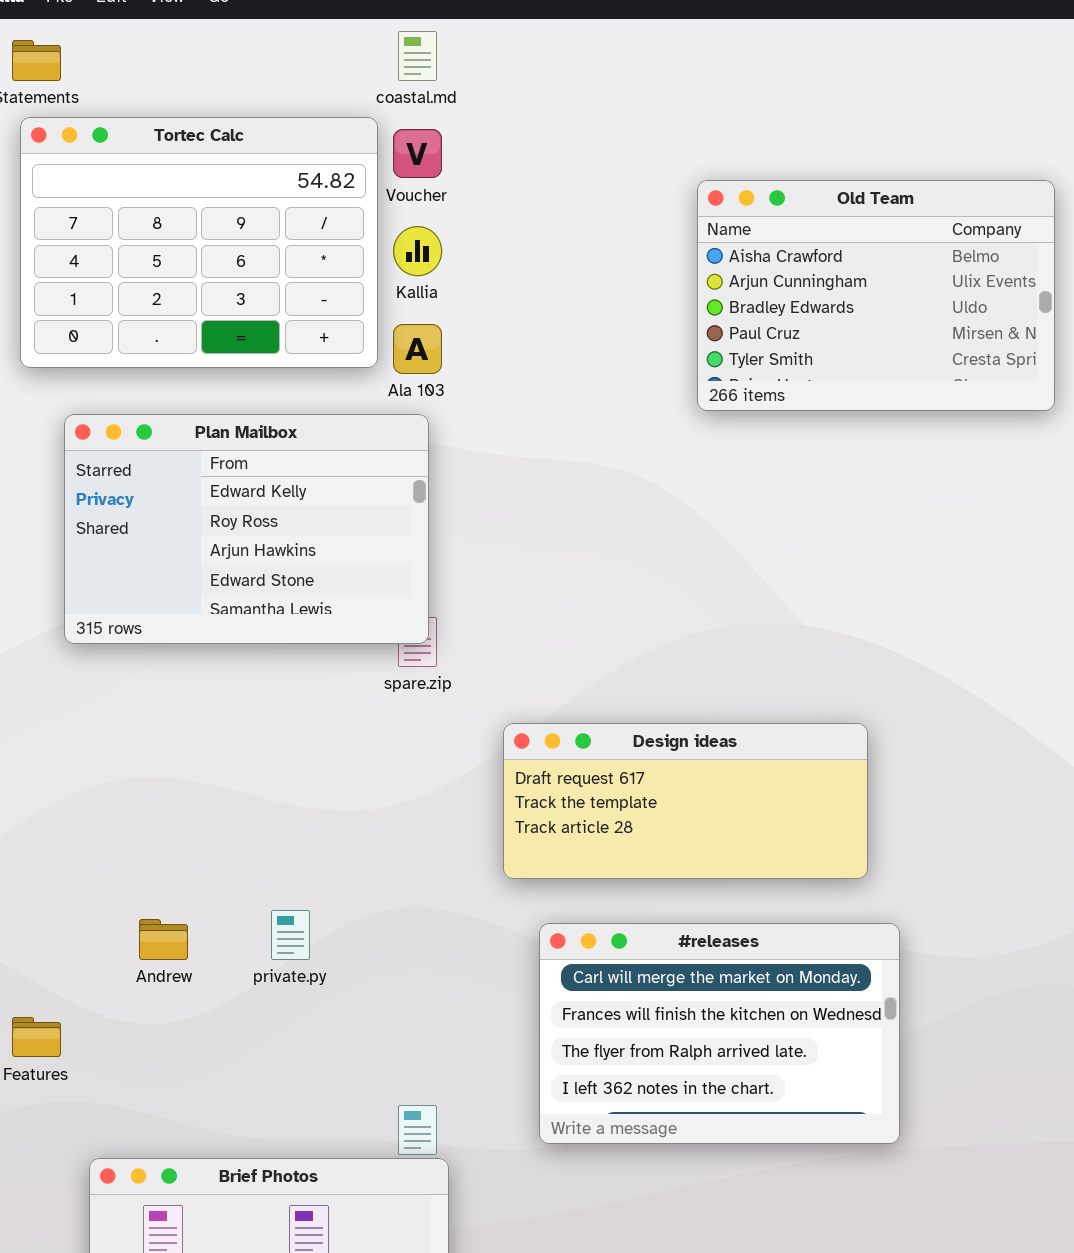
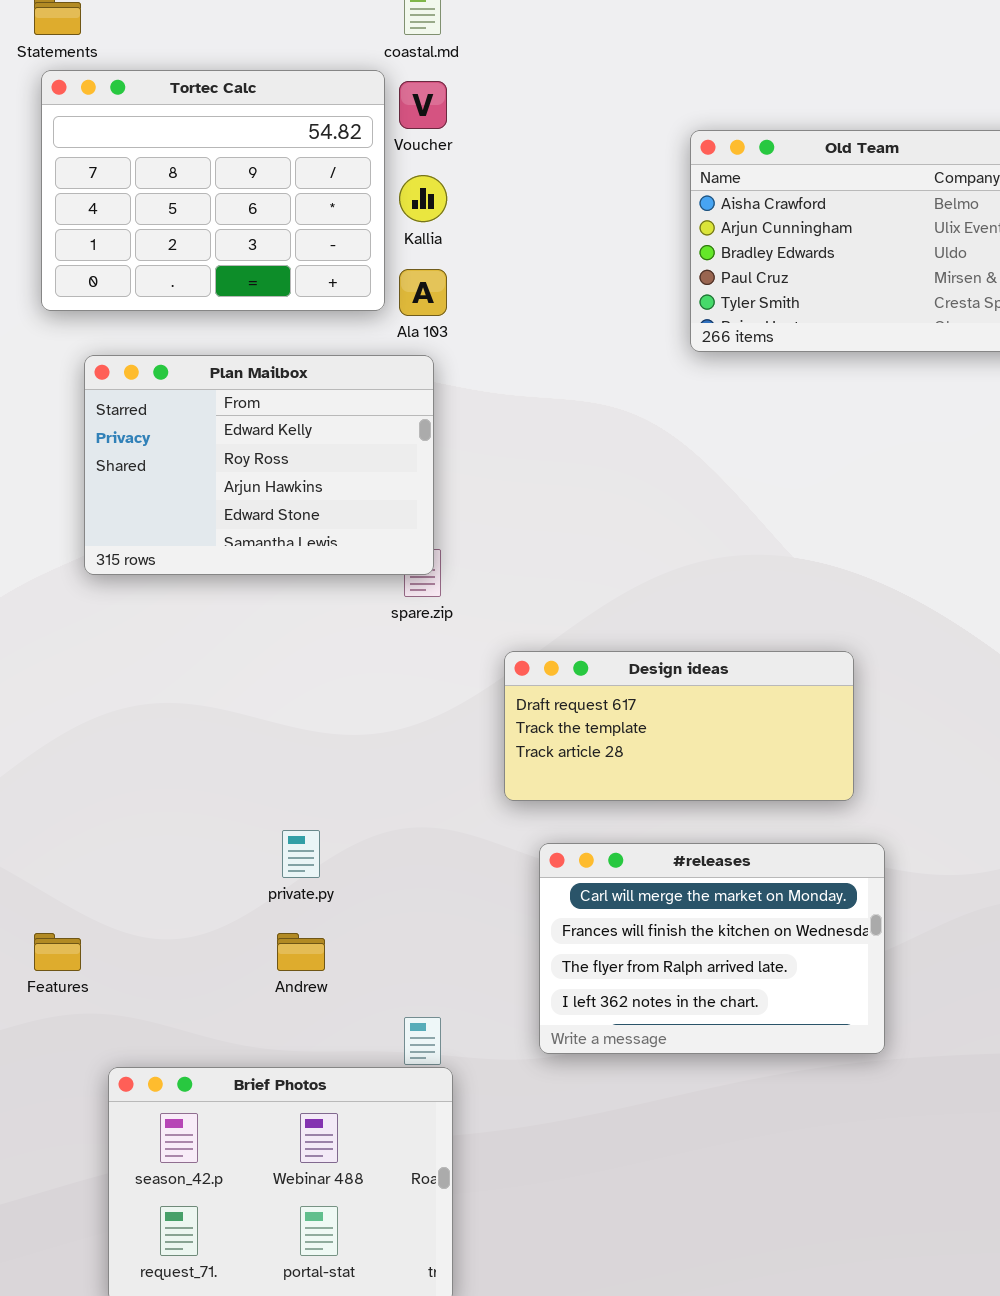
Andrew: [139,919,188,960] -> [277,933,325,971], moved

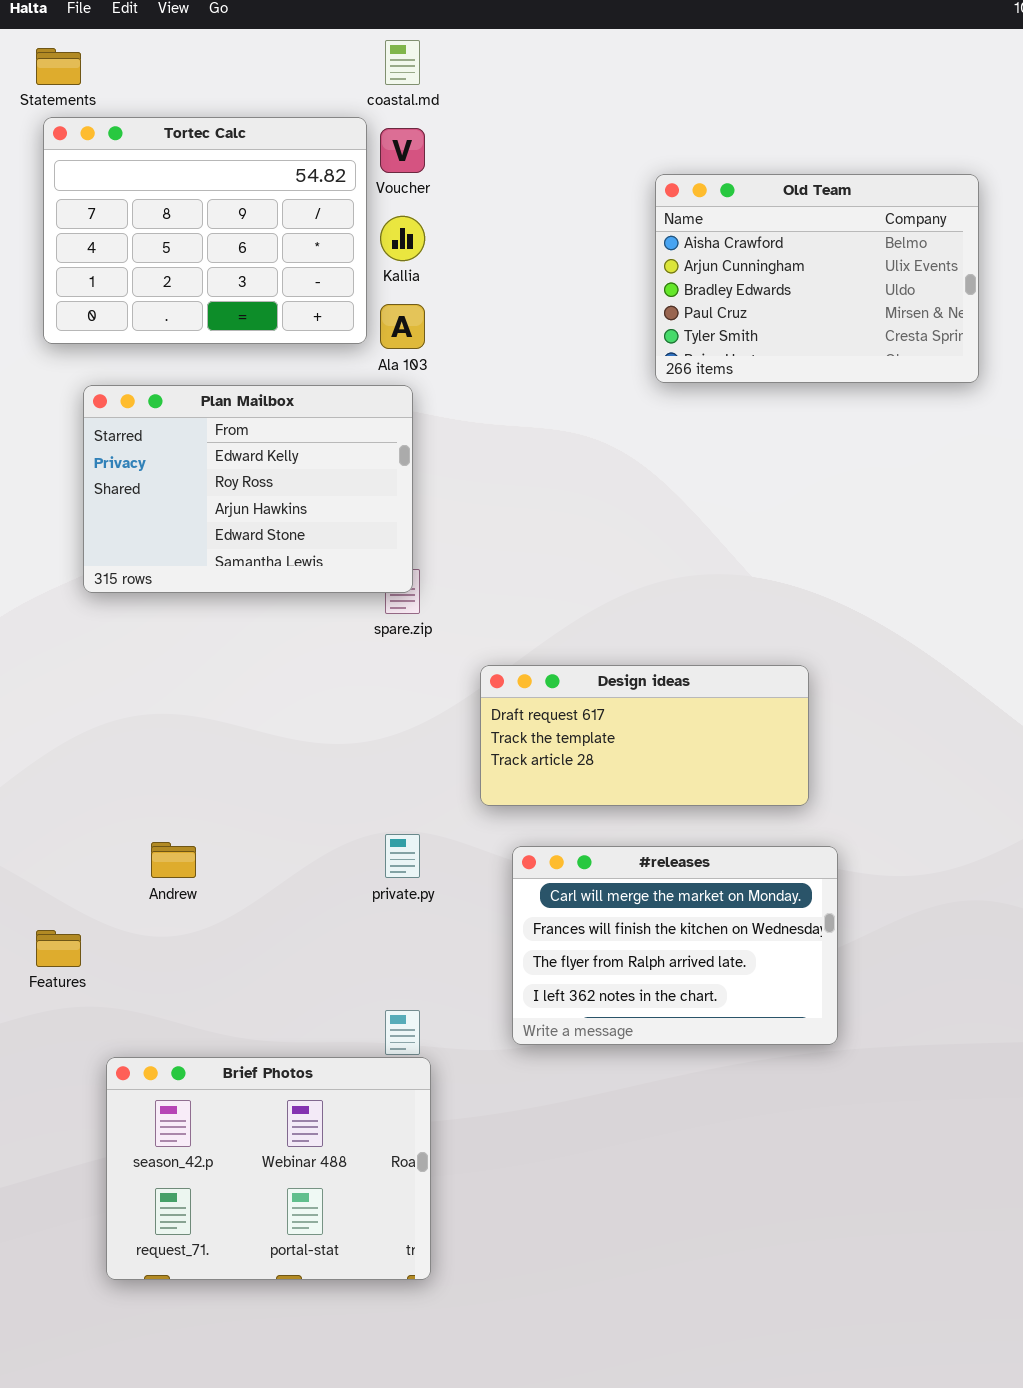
private.py: [282,830,320,878] -> [385,834,420,878], moved
Andrew: [277,933,325,971] -> [151,842,196,878], moved

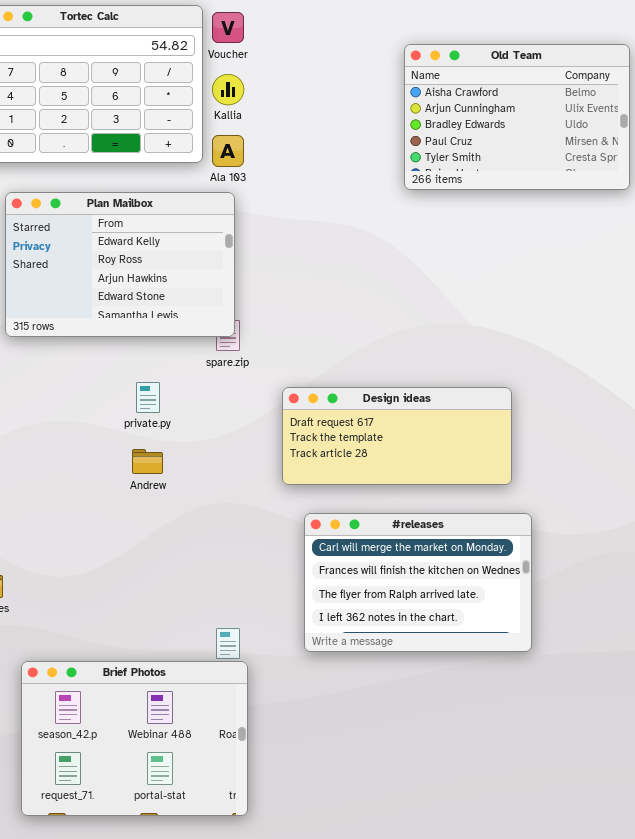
private.py: [385,834,420,878] -> [136,382,160,413], moved
Andrew: [151,842,196,878] -> [132,449,163,474], moved

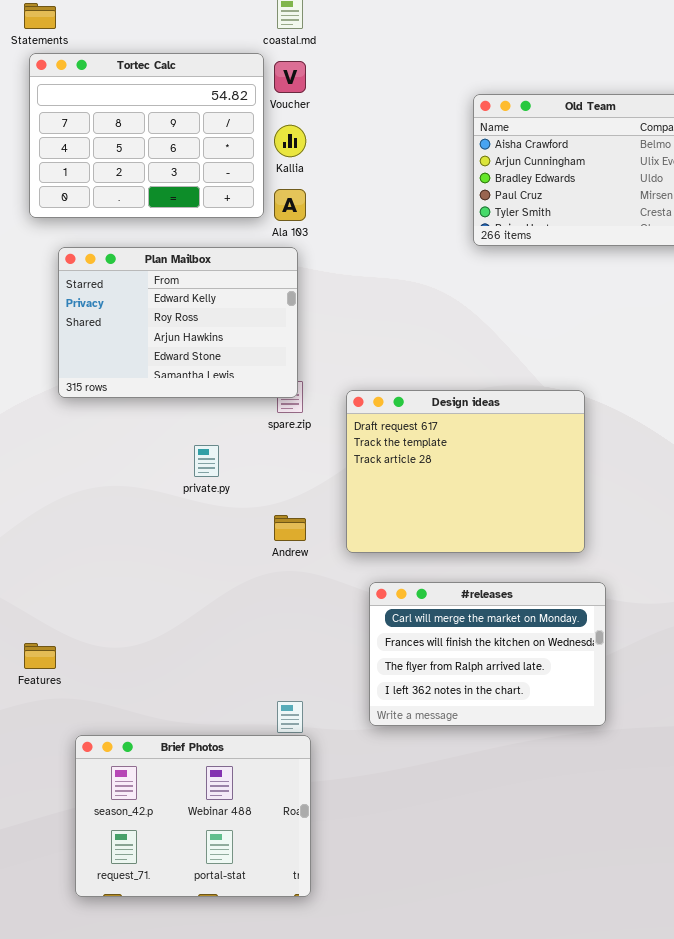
Design ideas: [282,387,512,485] -> [346,390,585,553], resized
Andrew: [132,449,163,474] -> [274,515,306,541], moved

